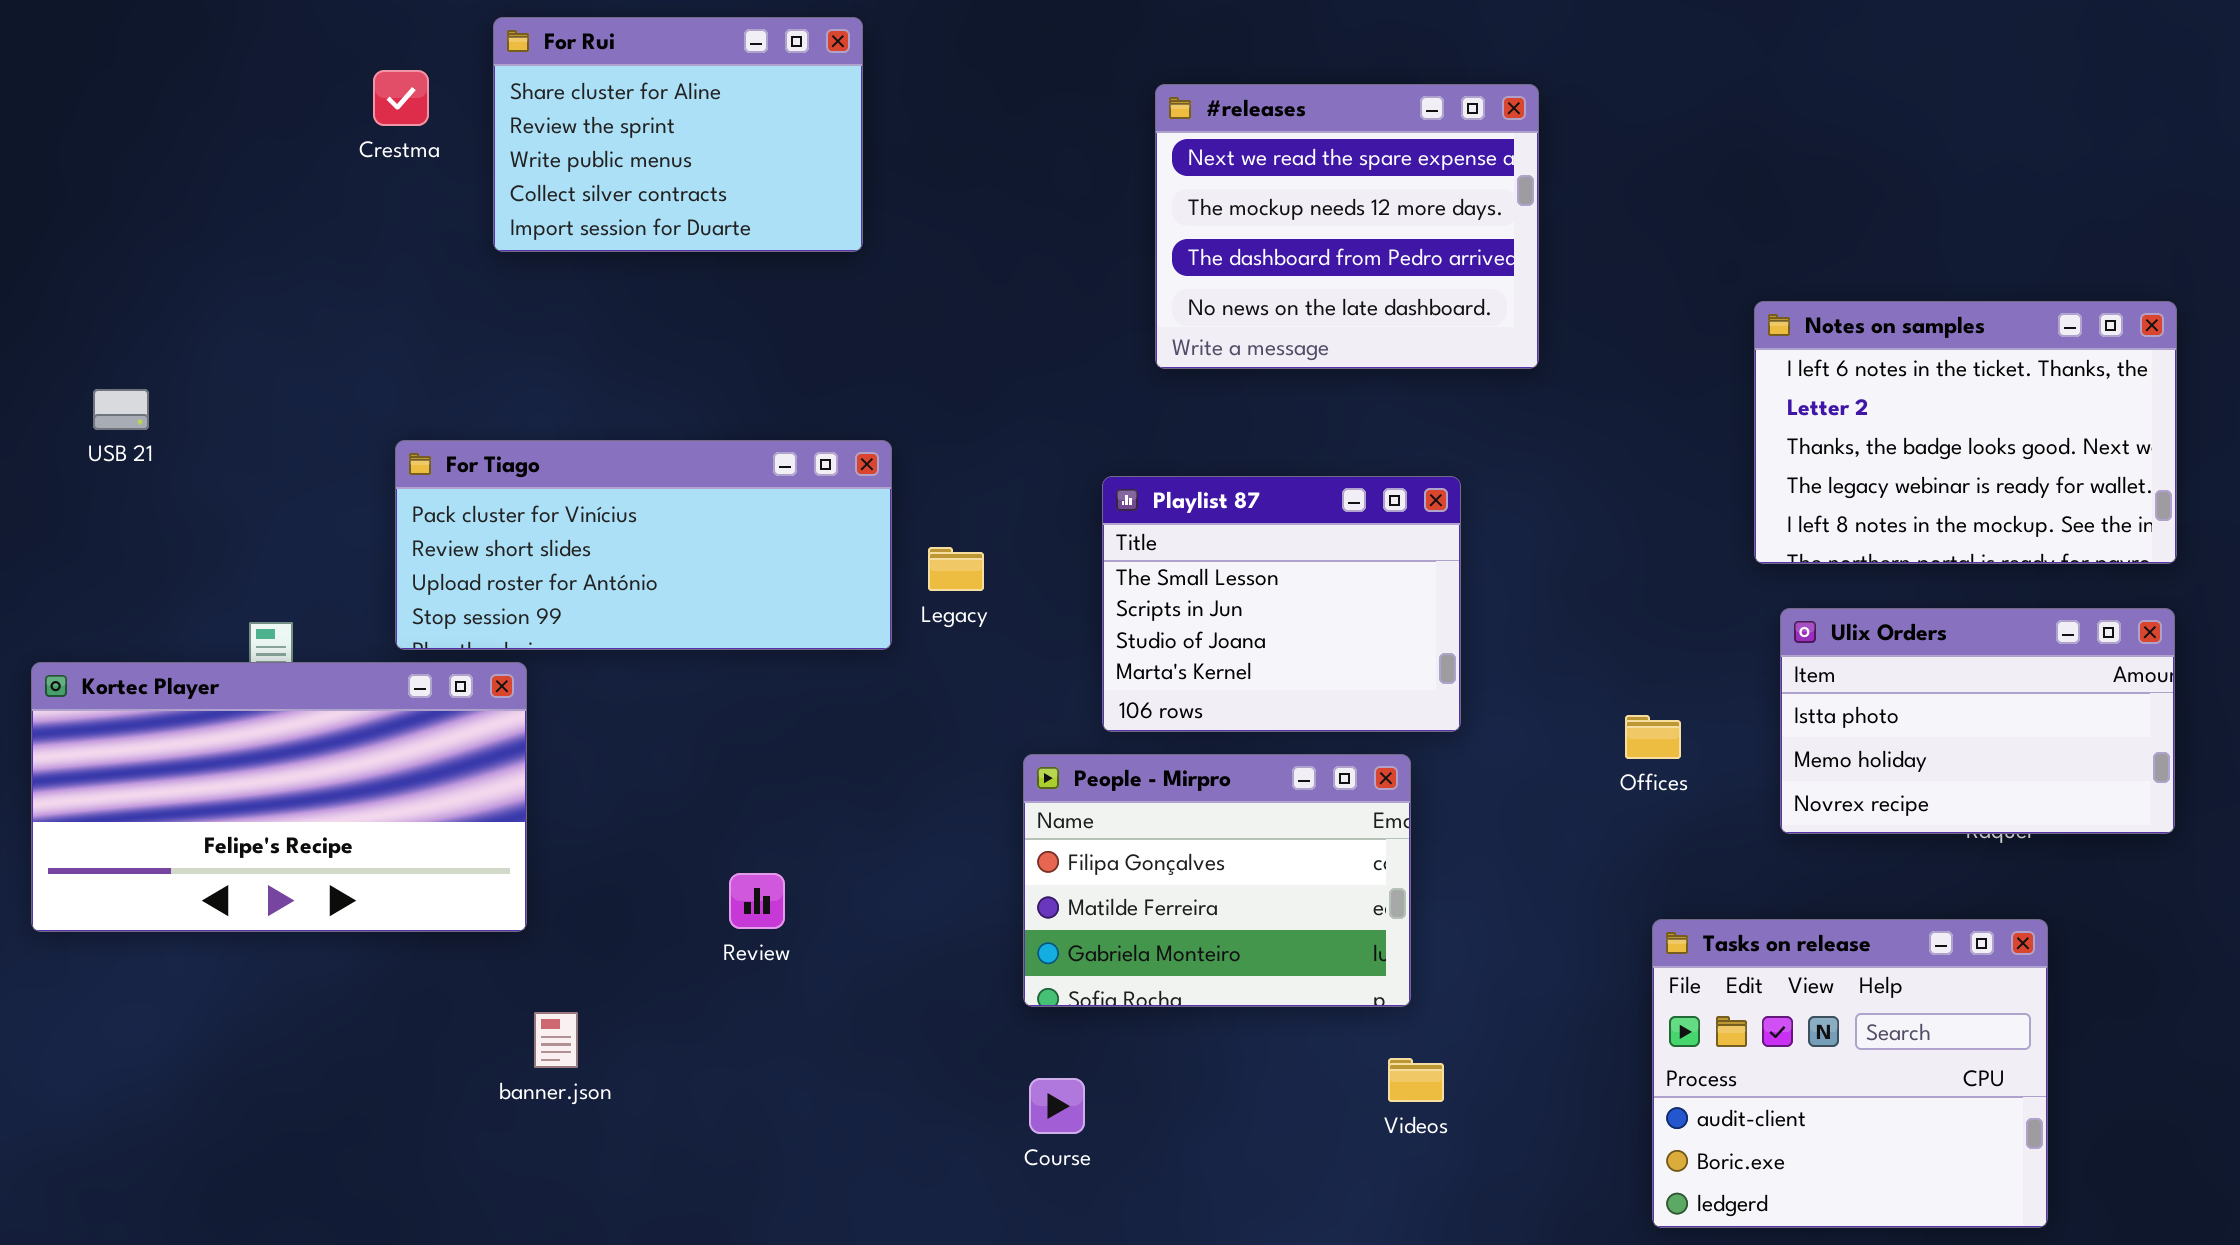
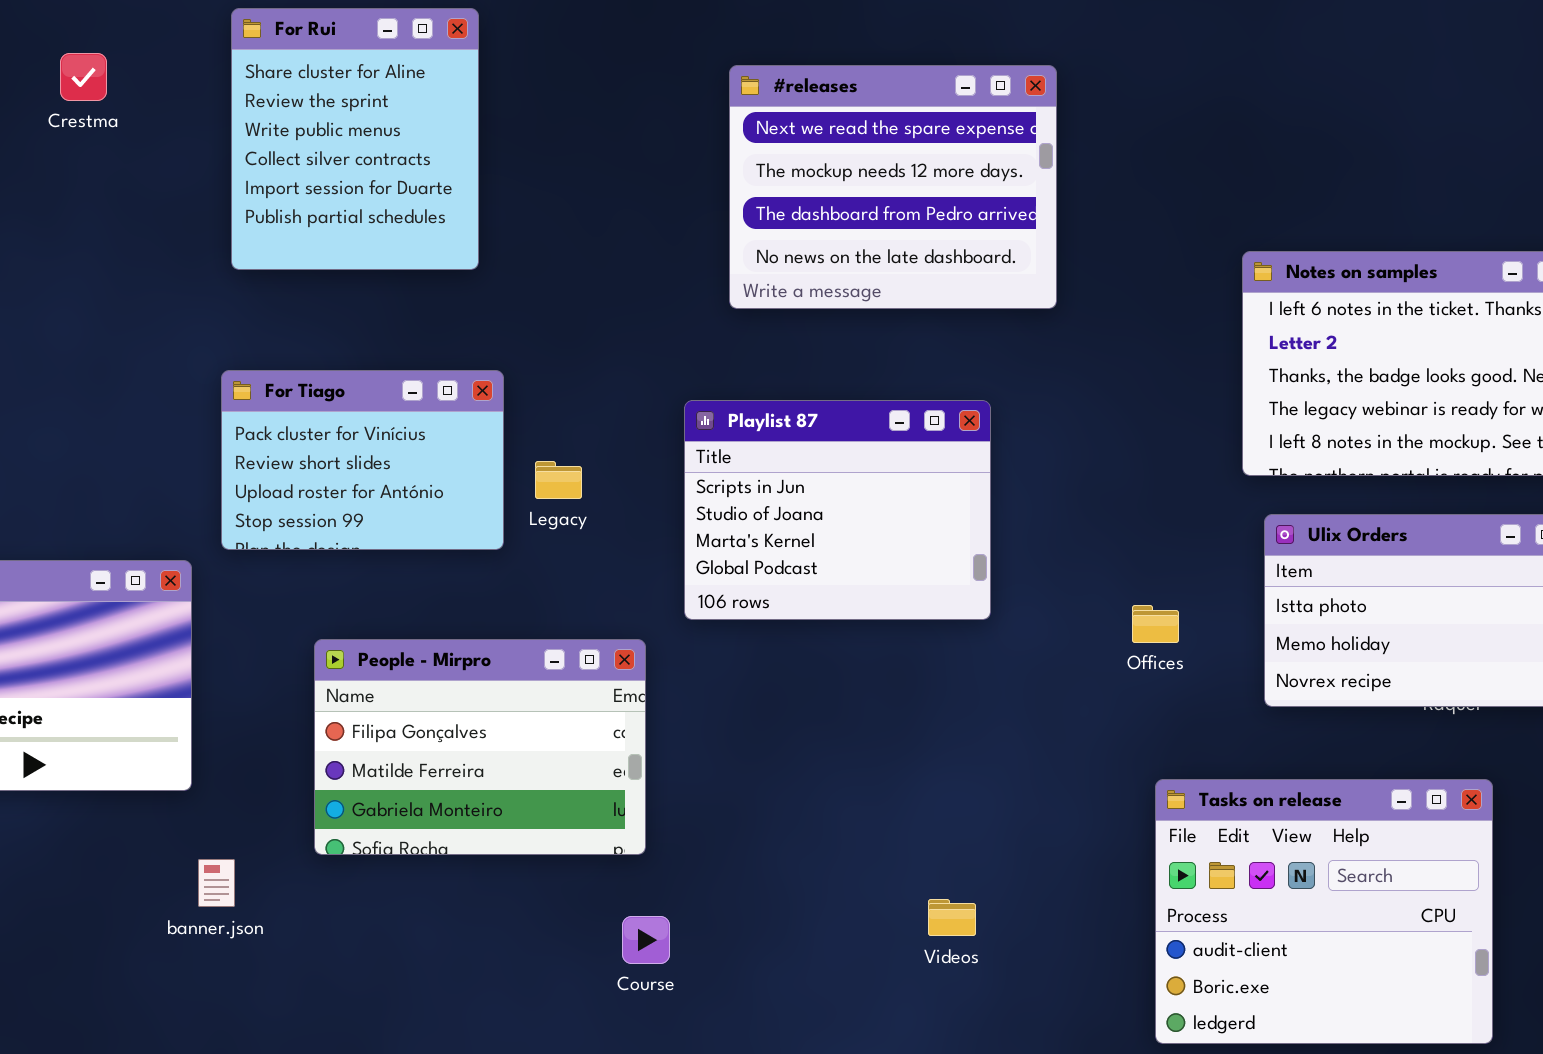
For Rui: [493,17,863,252] -> [231,8,479,270], resized
For Tiago: [395,440,892,650] -> [221,370,504,550], resized
Playlist 87: [1102,476,1461,732] -> [684,400,991,620], scrolled down 1 row
People - Mirpro: [1023,754,1411,1007] -> [314,639,646,855], moved

